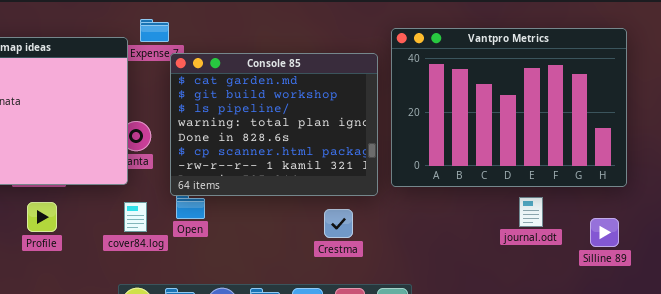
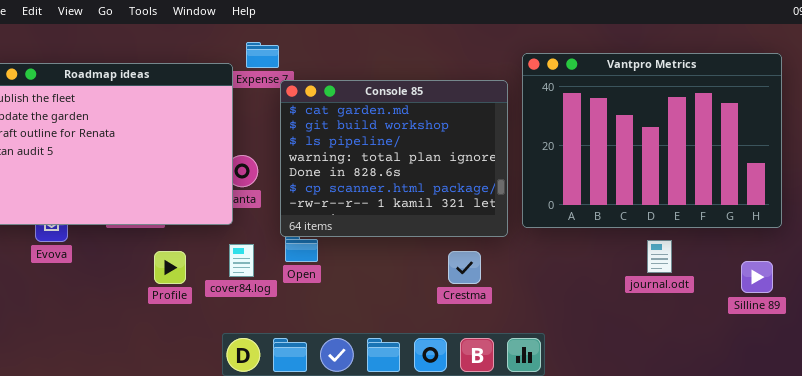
journal.odt: [519,197,543,227] -> [647,240,672,273], moved
Profile: [27,202,57,232] -> [154,251,186,284], moved

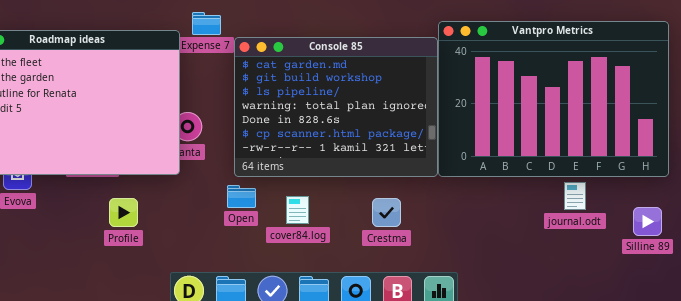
Console 85: [280,80,508,237] -> [234,37,438,177], moved
journal.odt: [647,240,672,273] -> [564,182,586,210], moved
cover84.log: [229,244,254,277] -> [286,196,309,224], moved

